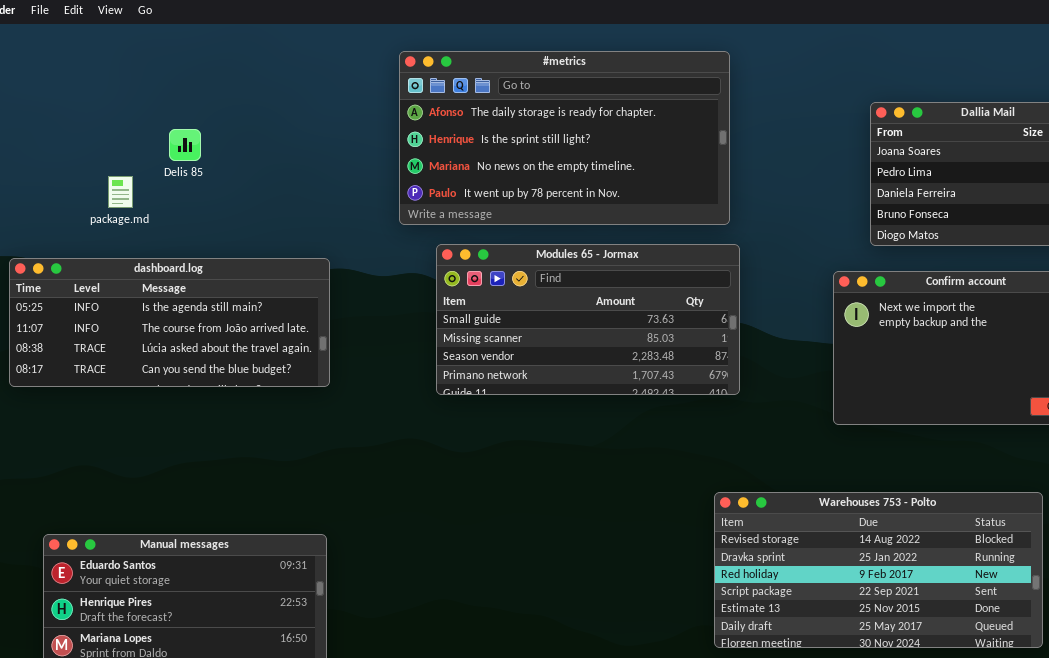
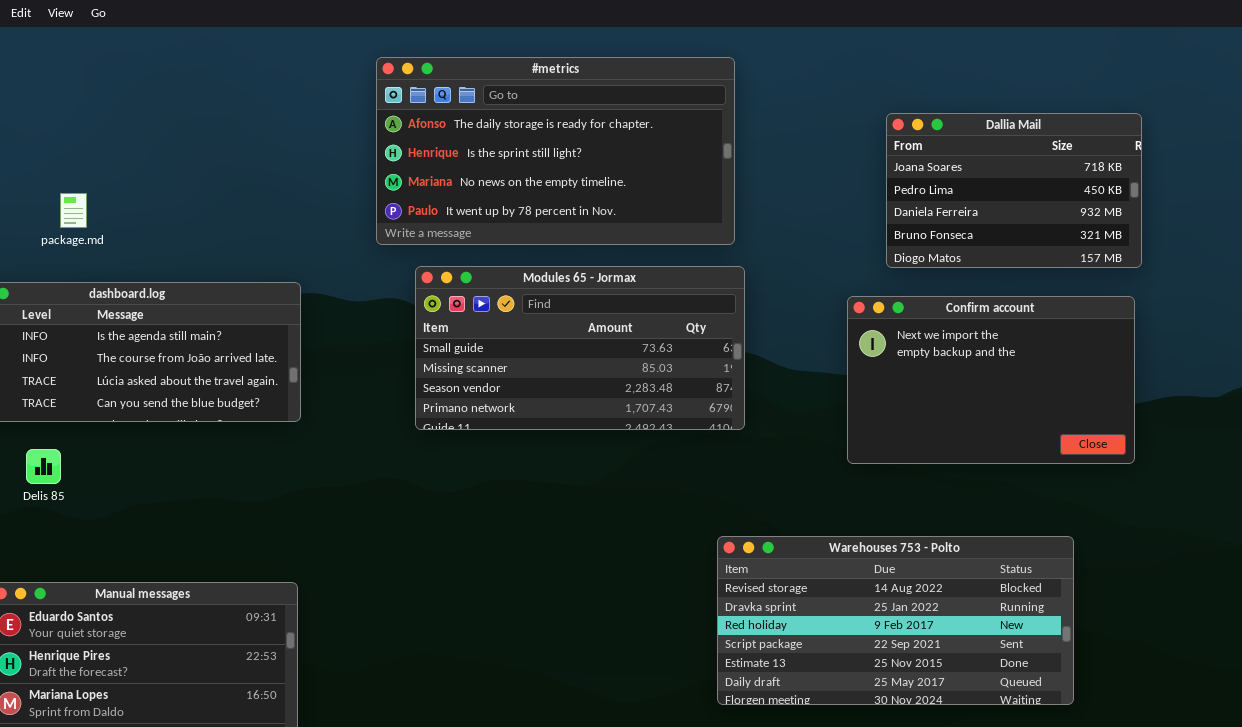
Delis 85: [169,129,201,161] -> [26,449,61,484], moved

